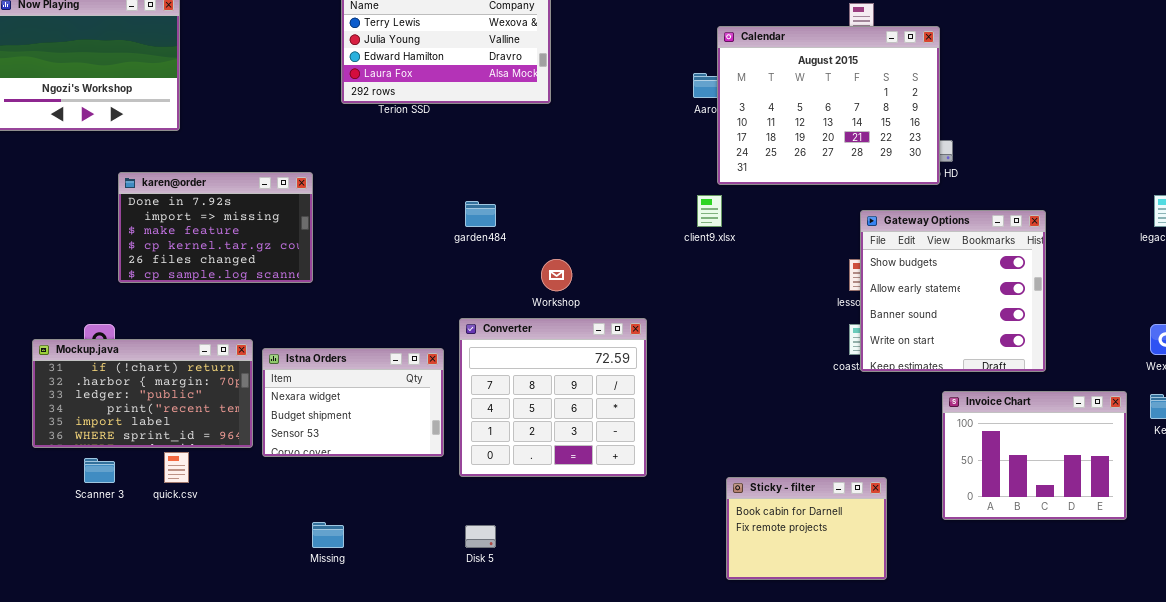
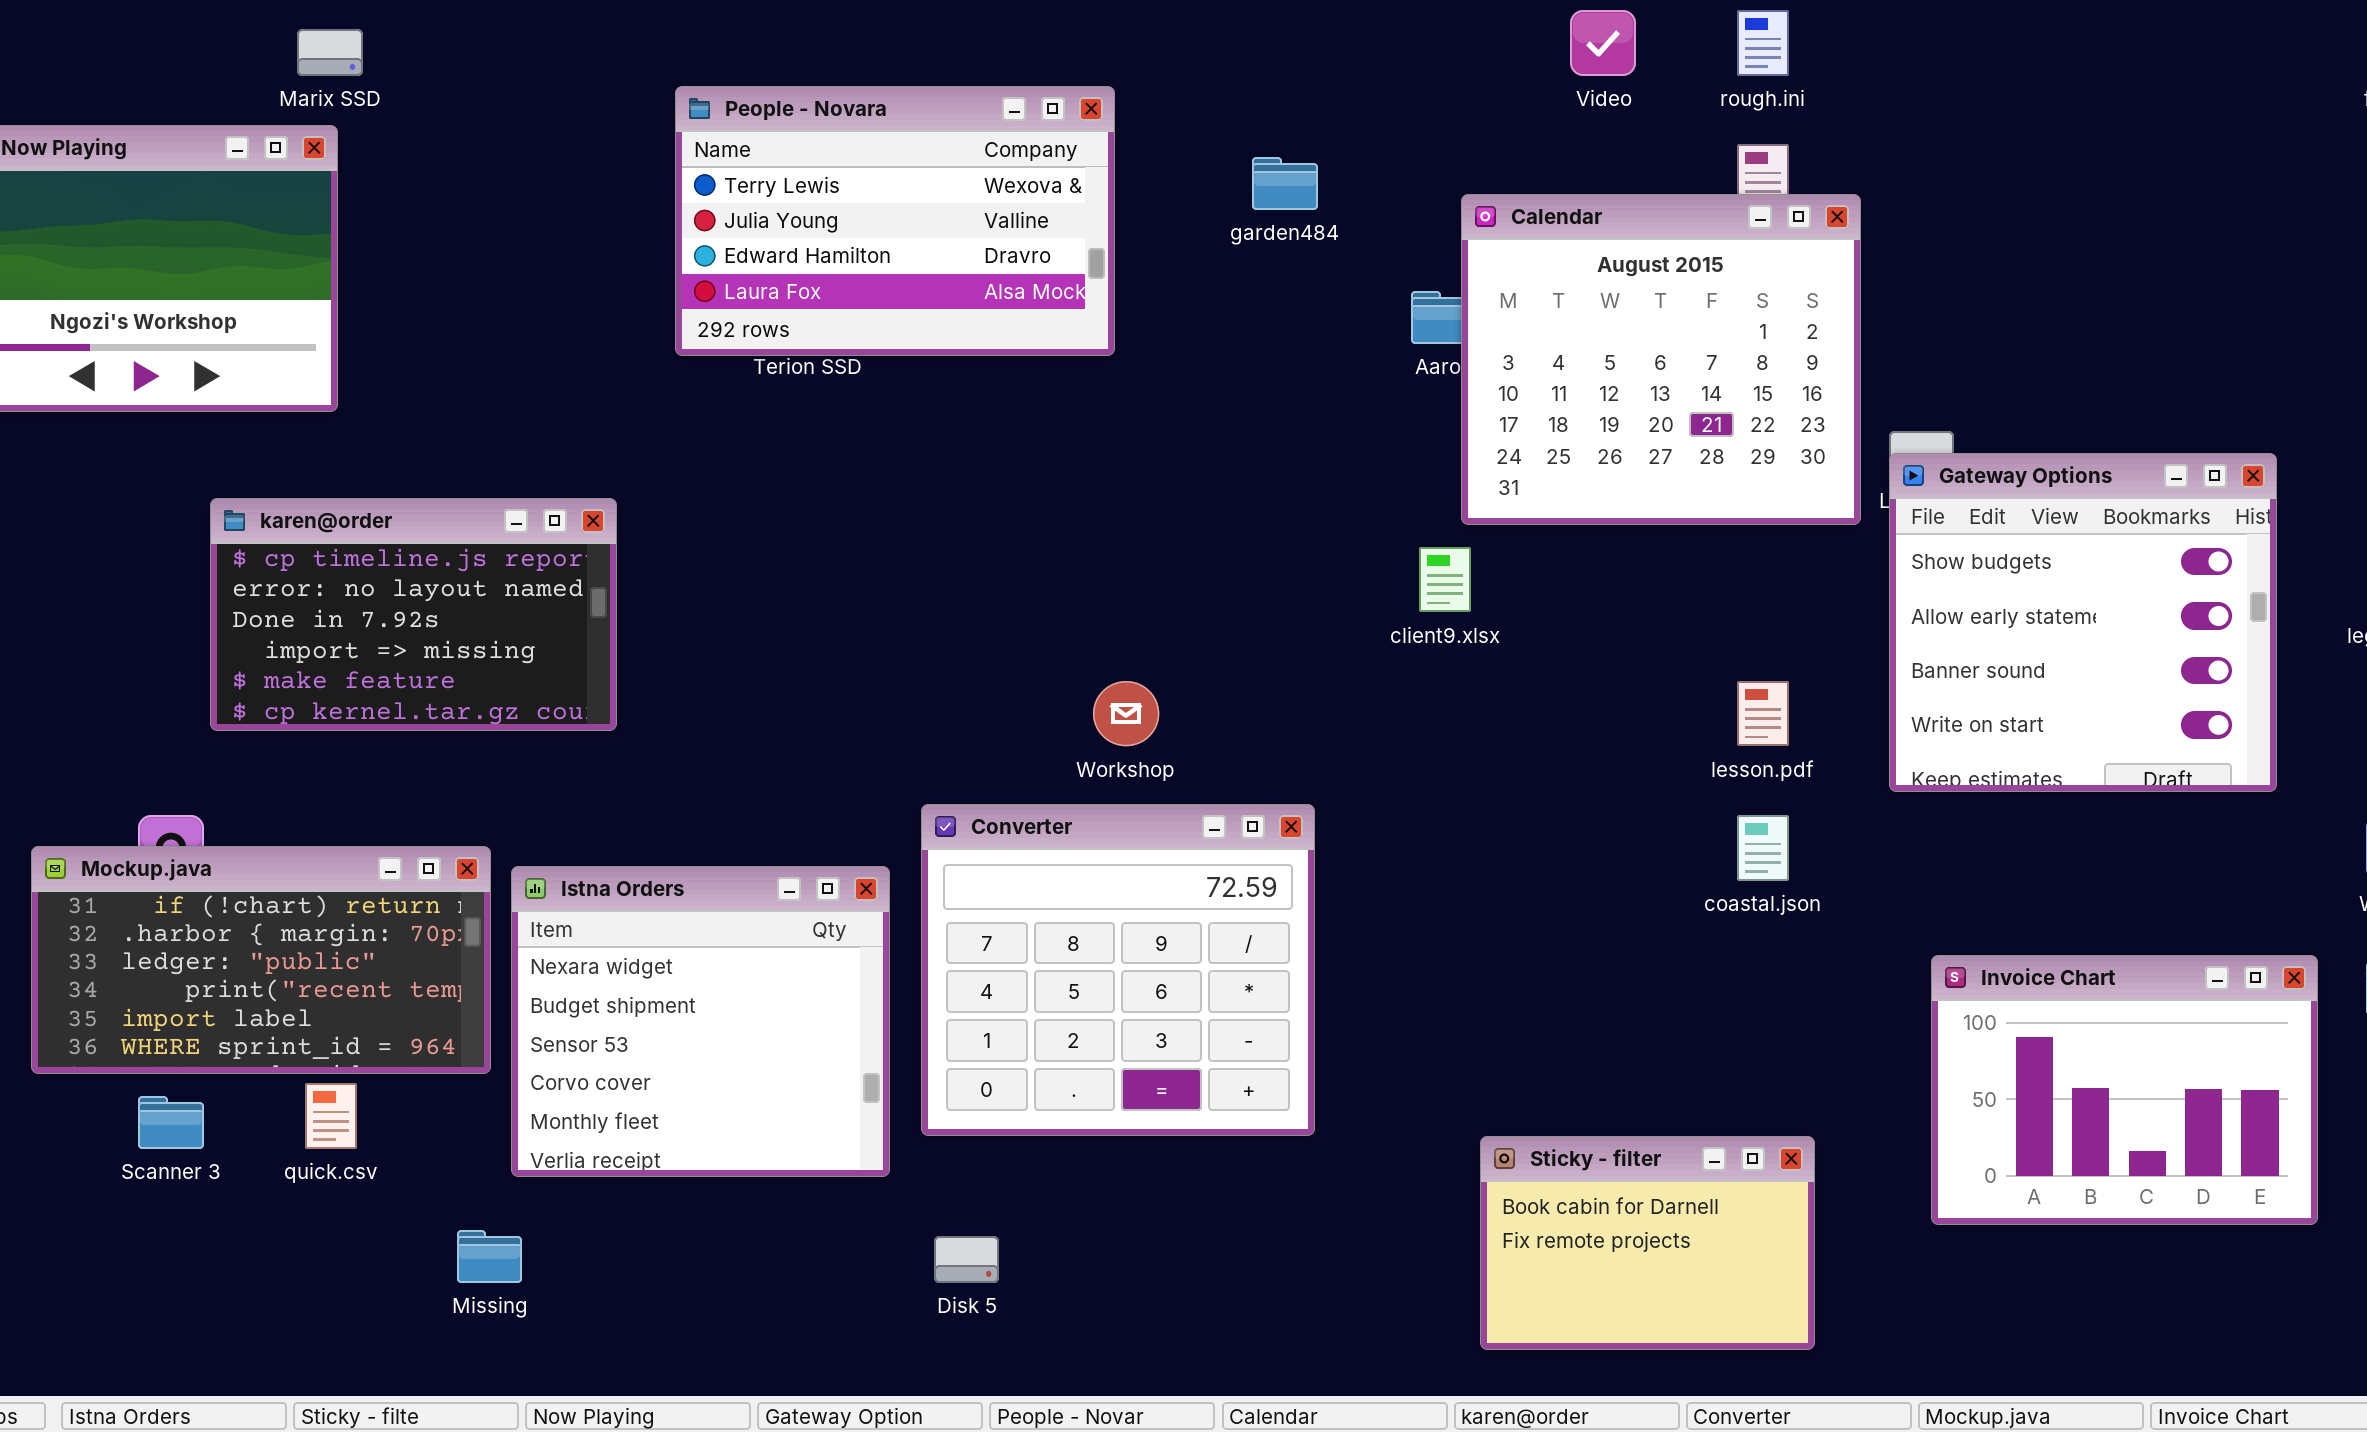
Calendar: [717,26,940,185] -> [1461,194,1861,525], resized
karen@order: [118,172,313,283] -> [210,498,617,731], scrolled up 2 rows
garden484: [465,201,496,227] -> [1252,157,1318,210], moved
Gateway Options: [860,210,1046,372] -> [1889,453,2277,792], moved
Istna Orders: [262,348,444,457] -> [511,866,890,1177], resized
Missing: [312,522,344,548] -> [457,1230,522,1283], moved

